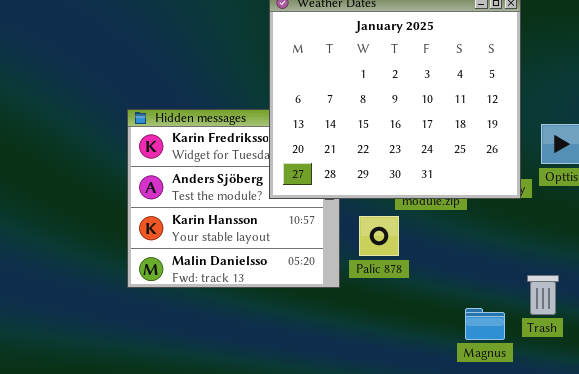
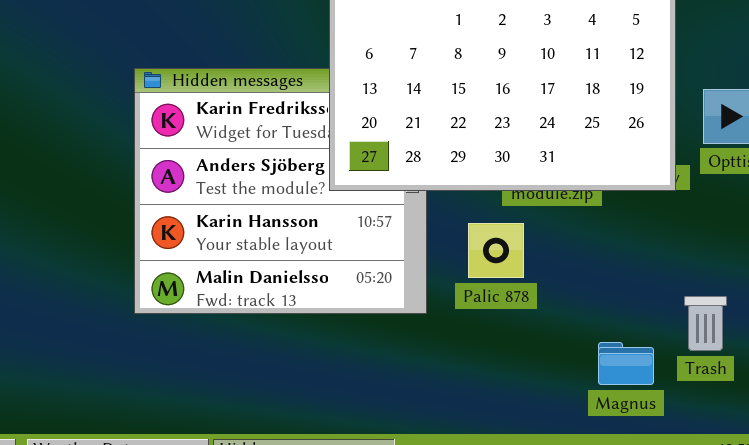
Palic 878: [359,216,399,256] -> [468,223,524,278], moved

